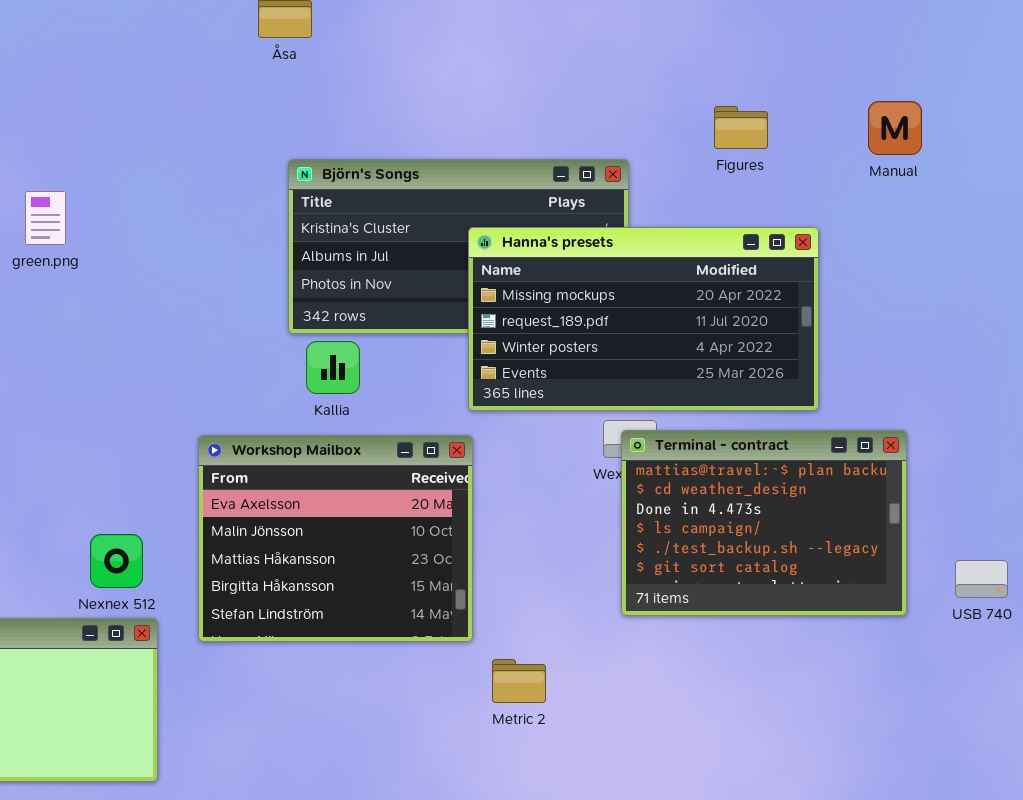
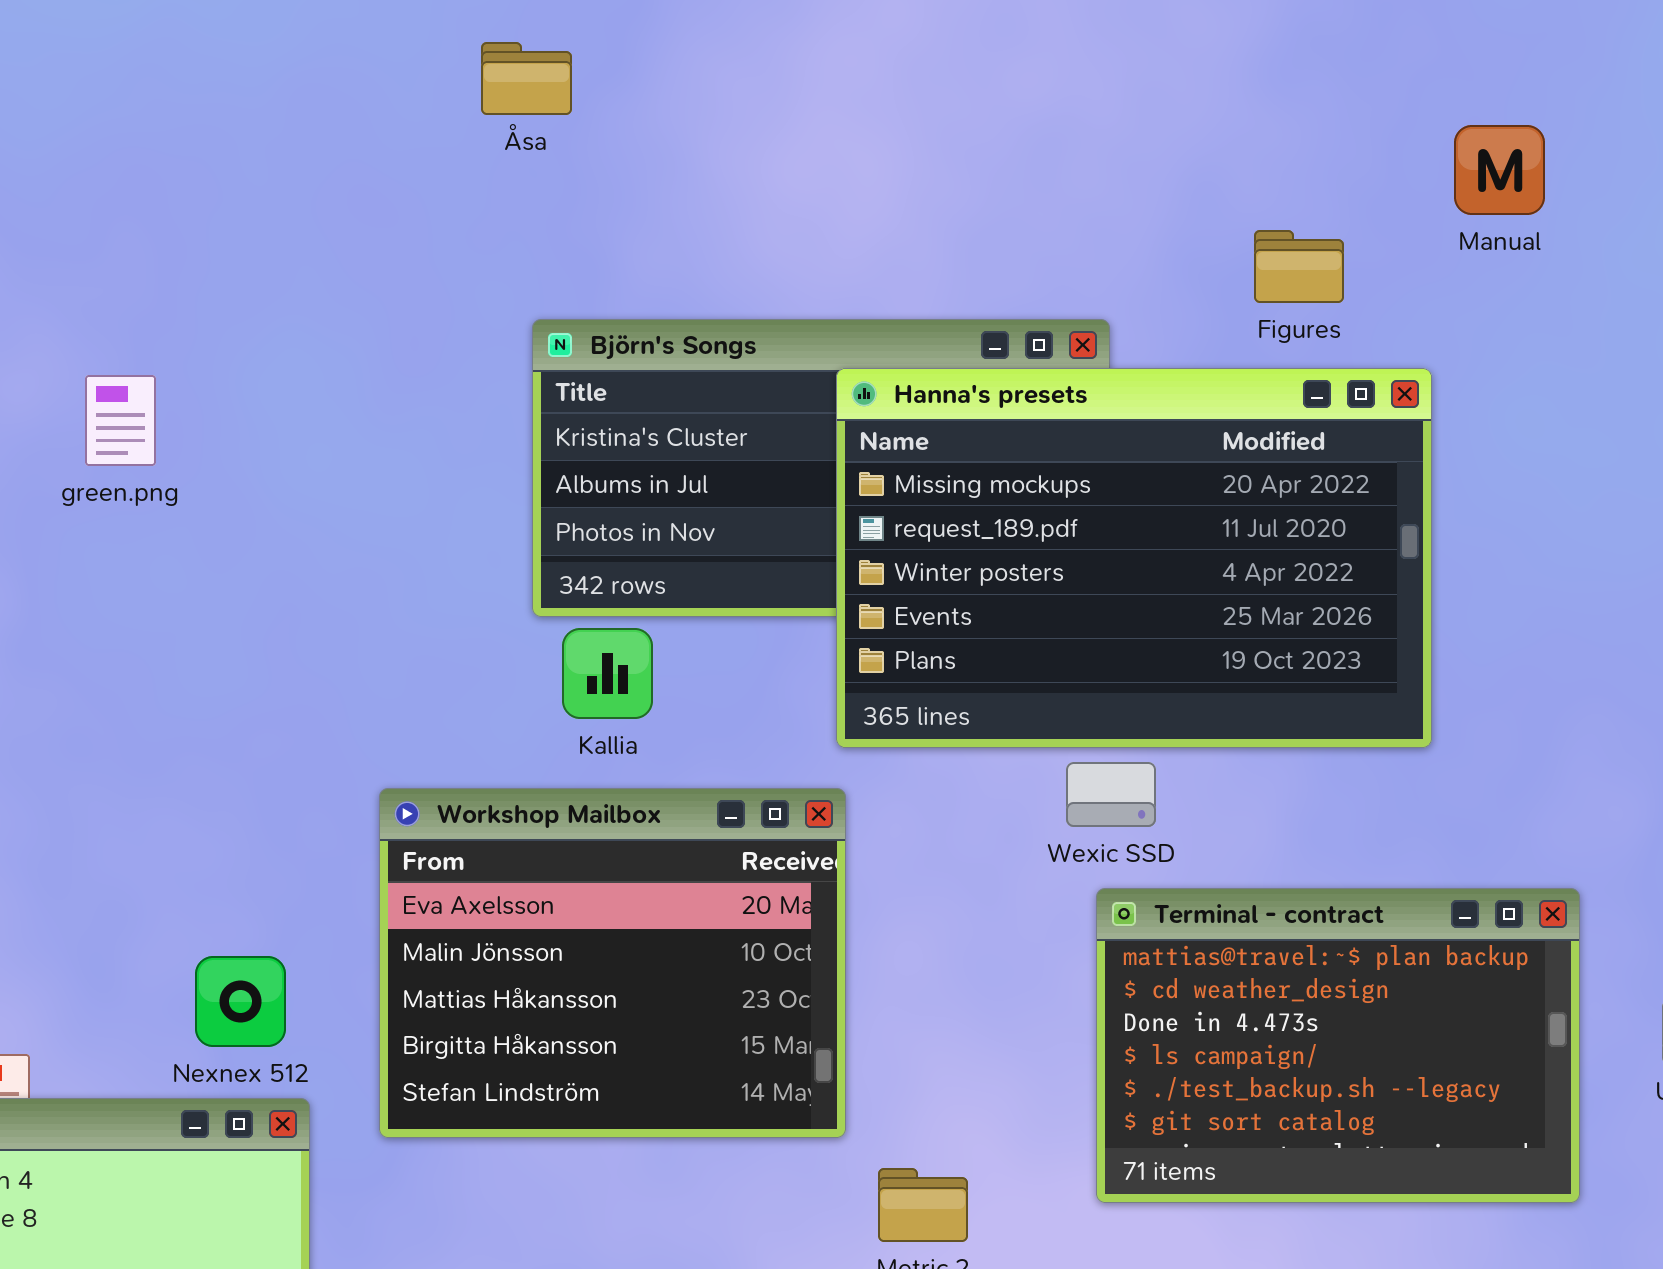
Manual: [868,101,922,155] -> [1454,125,1545,215], moved
Hanna's presets: [468,227,819,411] -> [836,368,1432,748], resized
Terminal - contract: [621,430,907,616] -> [1096,888,1580,1203], moved

